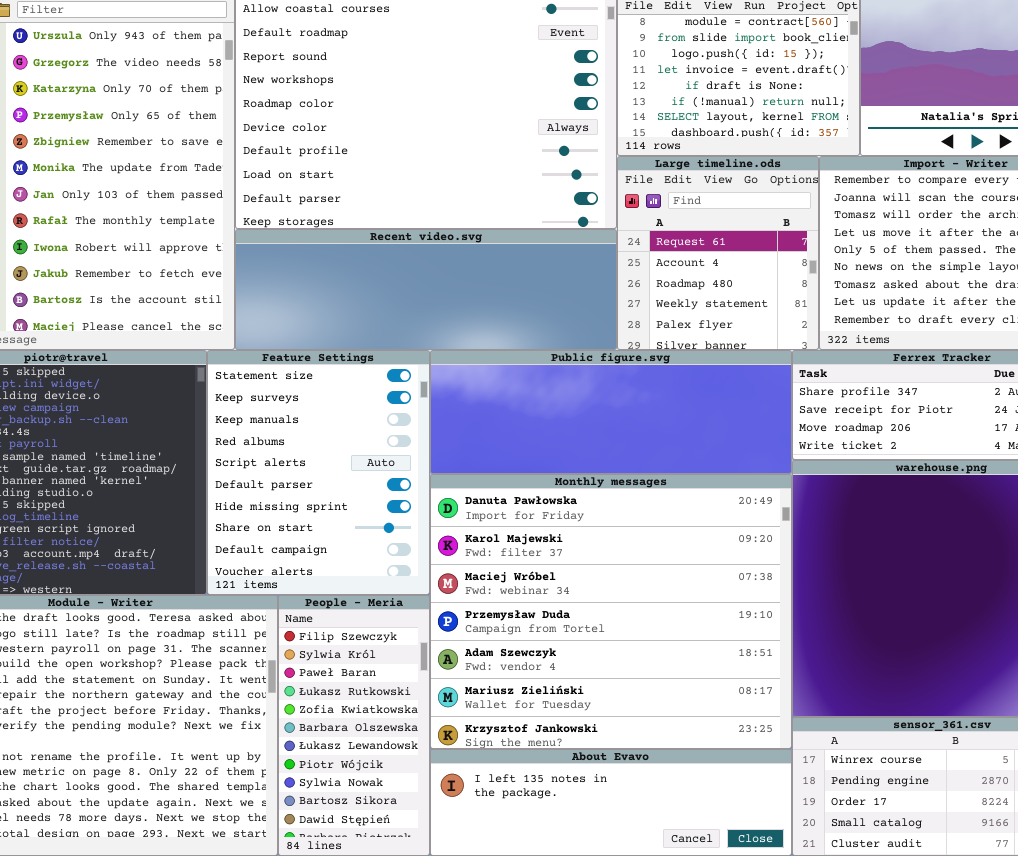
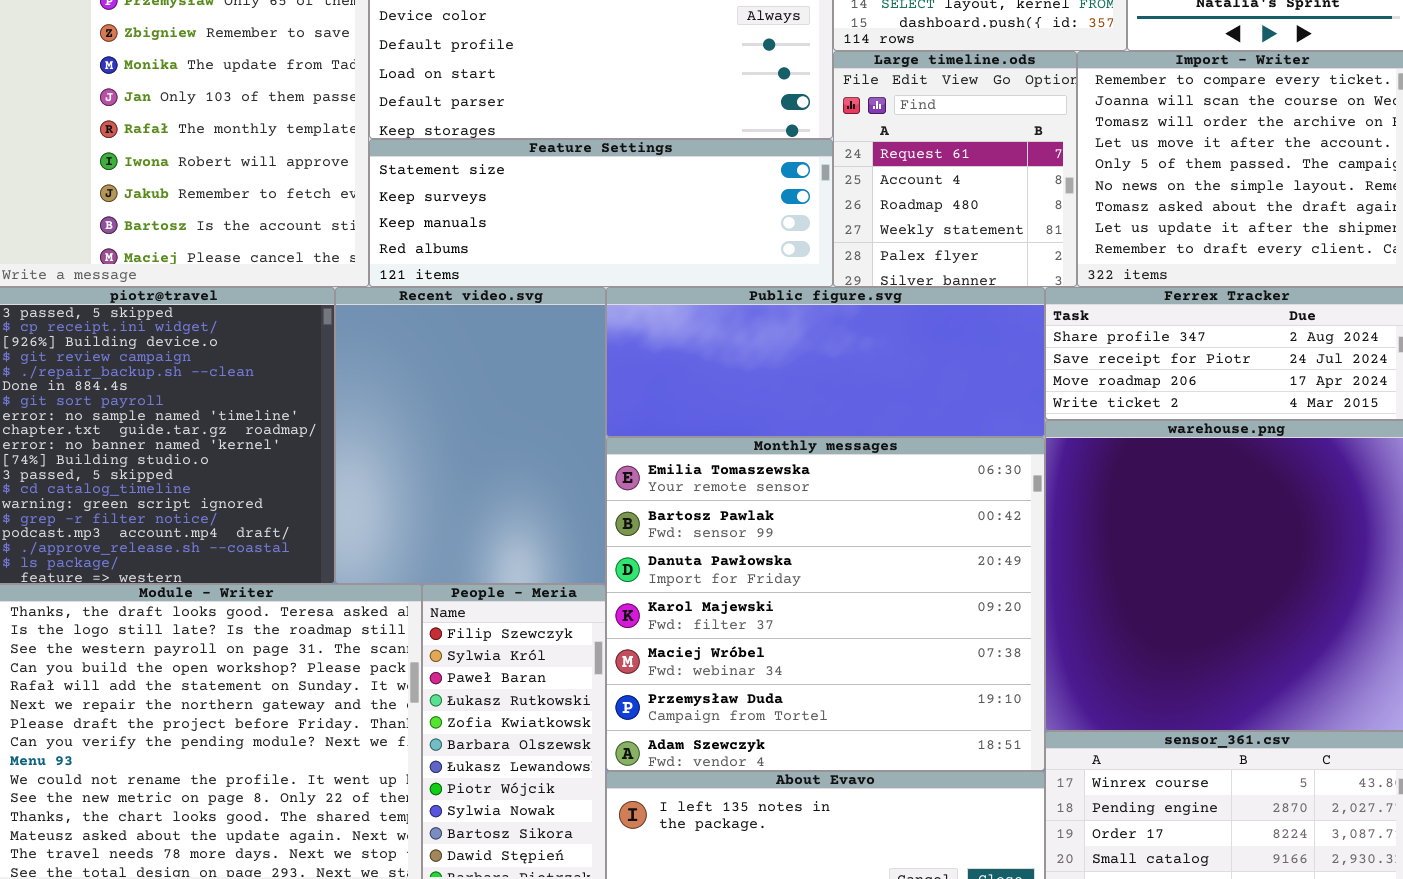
Recent video.svg: [235,229,617,350] -> [335,287,606,584], moved, resized
Feature Settings: [207,350,430,595] -> [369,139,833,287], moved, resized
Monthly messages: [430,474,792,749] -> [606,437,1045,771], scrolled up 2 rows

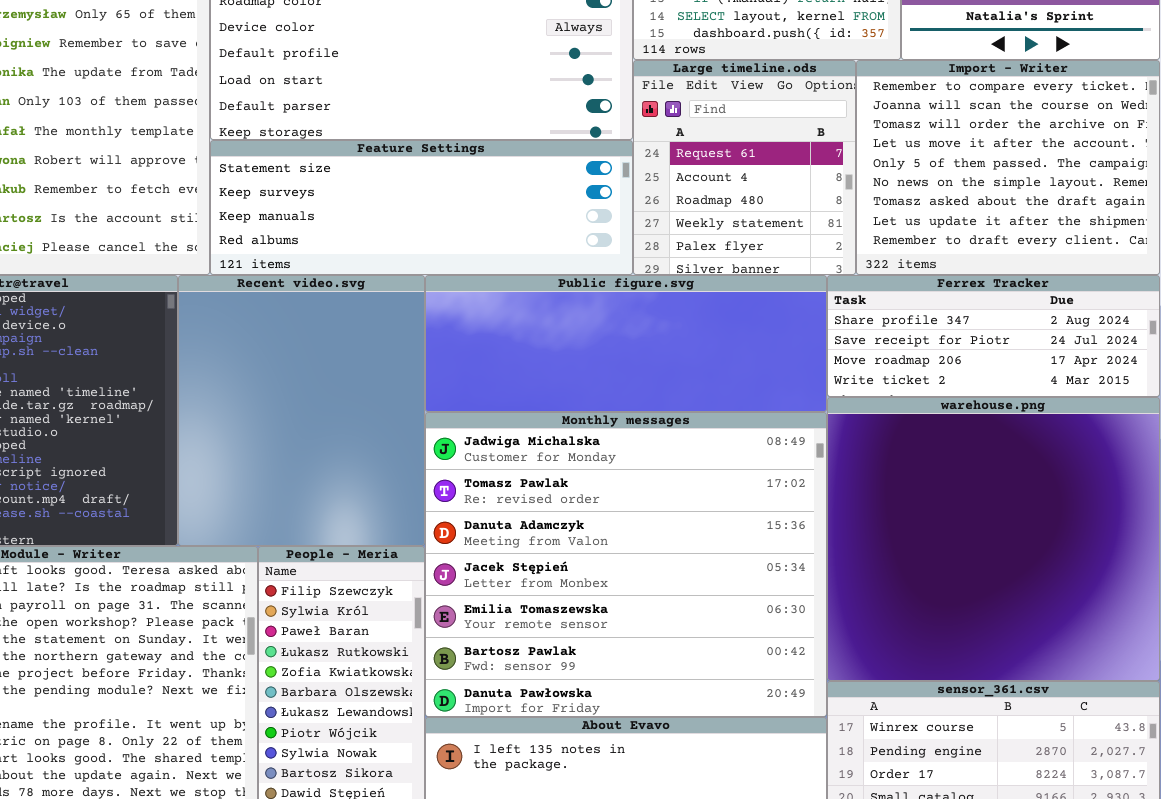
Monthly messages: [606,437,1045,771] -> [425,412,827,717], scrolled up 4 rows

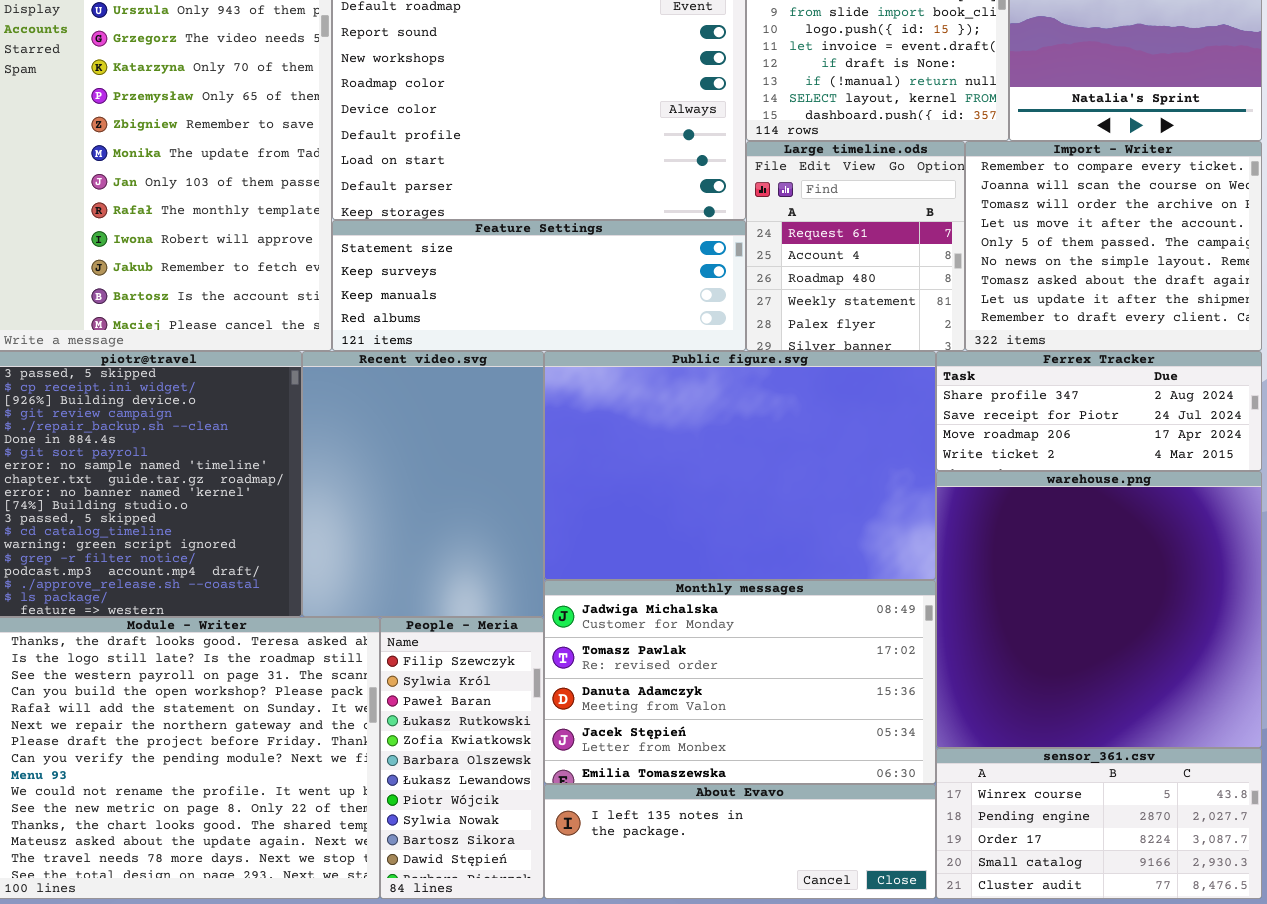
Public figure.svg: [425,275,827,412] -> [544,351,936,580], resized
Monthly messages: [425,412,827,717] -> [544,580,936,784], resized

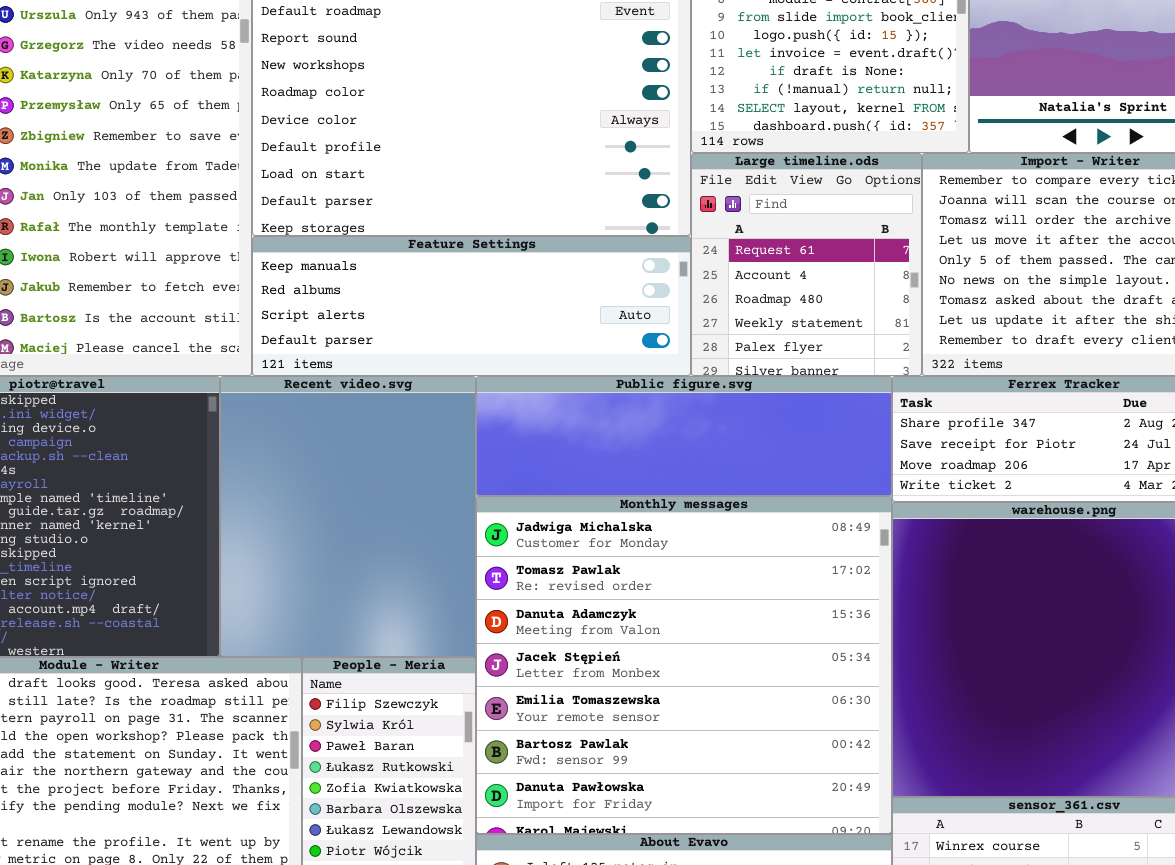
Feature Settings: [332,220,746,351] -> [252,236,691,376], scrolled down 2 rows
Public figure.svg: [544,351,936,580] -> [476,376,892,496], resized
Monthly messages: [544,580,936,784] -> [476,496,892,834], resized

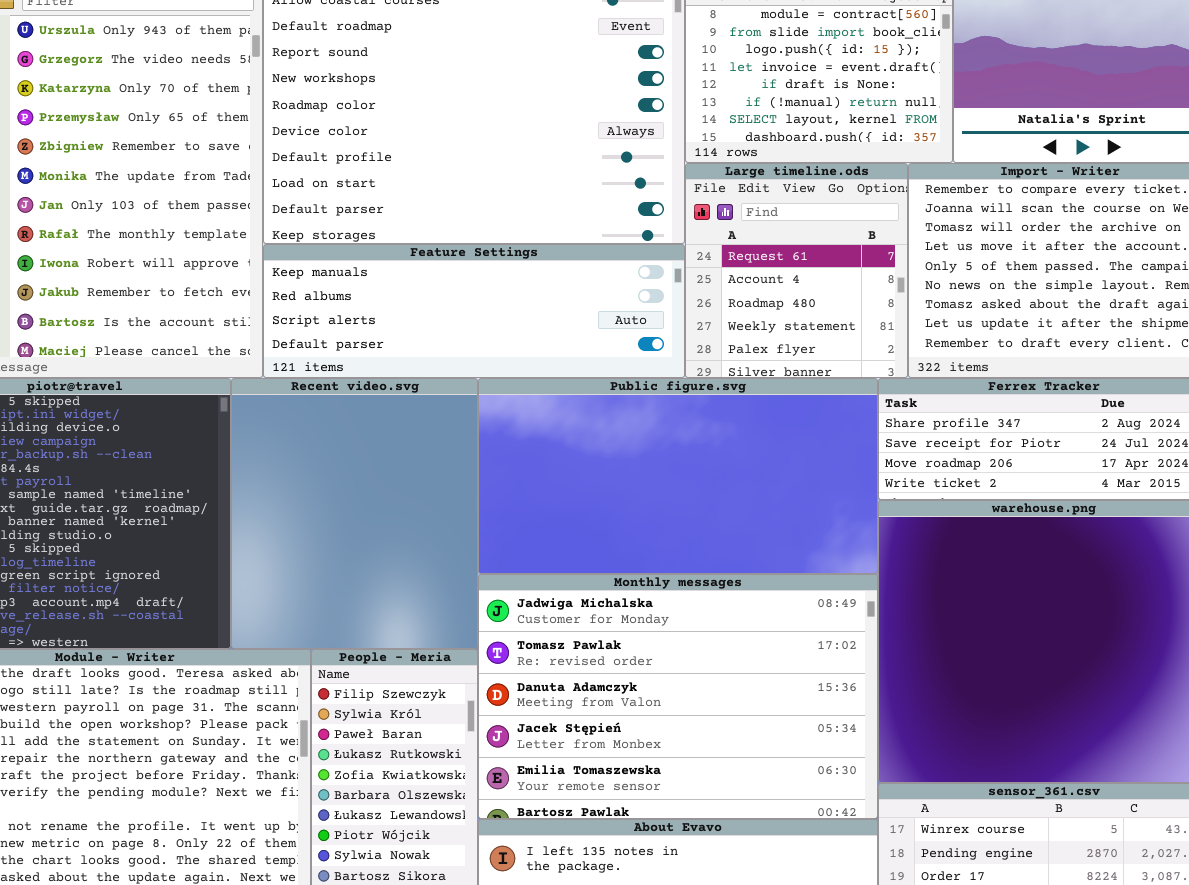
Public figure.svg: [476,376,892,496] -> [478,378,878,574], resized
Monthly messages: [476,496,892,834] -> [478,574,878,819], resized

